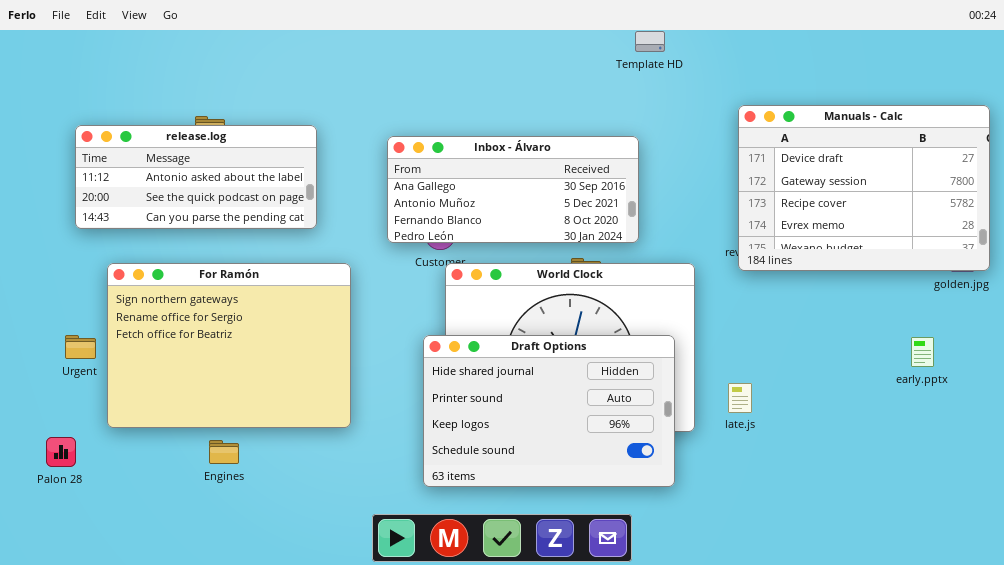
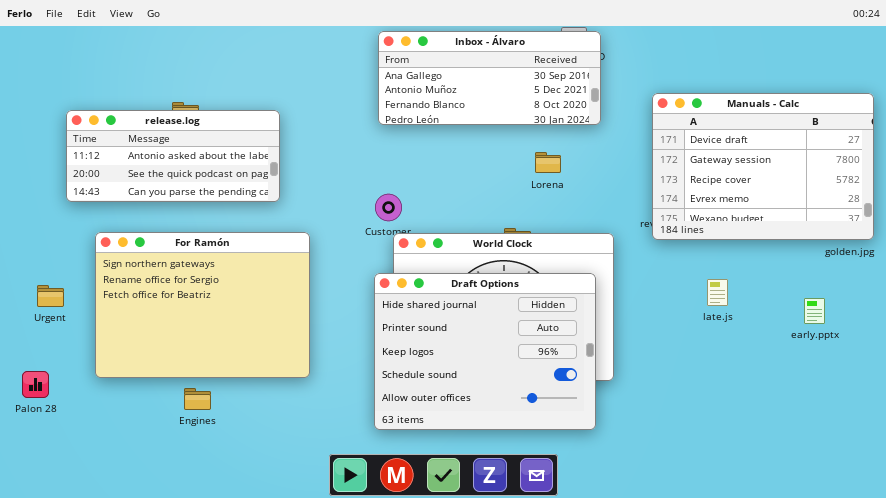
Inbox - Álvaro: [387,136,639,243] -> [378,31,601,125], moved
Urgent: [65,335,96,359] -> [37,285,64,307], moved
Draft Options: [423,335,675,487] -> [374,273,596,430], resized
late.js: [728,383,752,413] -> [707,279,728,306], moved
Palon 28: [46,437,76,467] -> [22,371,49,398], moved

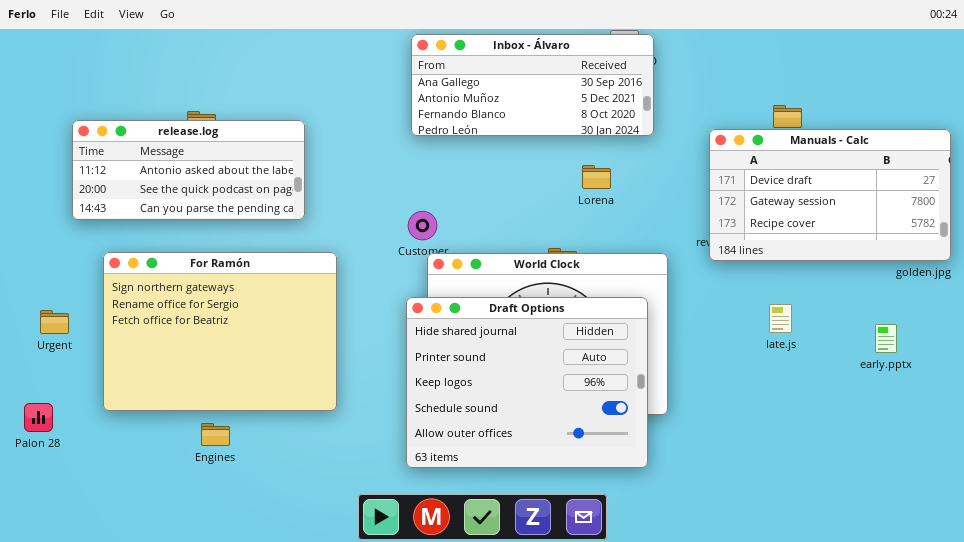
Manuals - Calc: [652,93,874,240] -> [709,129,951,261], resized

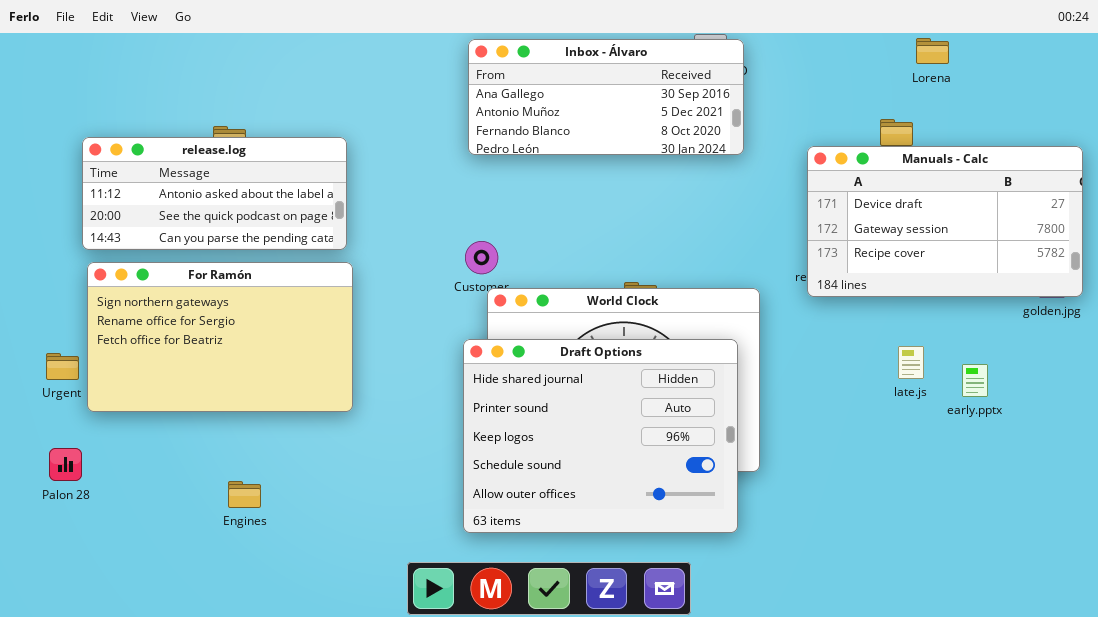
Lorena: [582,165,611,189] -> [916,38,949,64], moved
For Ramón: [103,252,337,411] -> [87,262,353,412], moved, resized
late.js: [769,304,792,333] -> [898,346,924,379], moved
early.pptx: [875,324,897,353] -> [962,364,988,397], moved
Palon 28: [24,403,53,432] -> [49,448,82,481], moved

